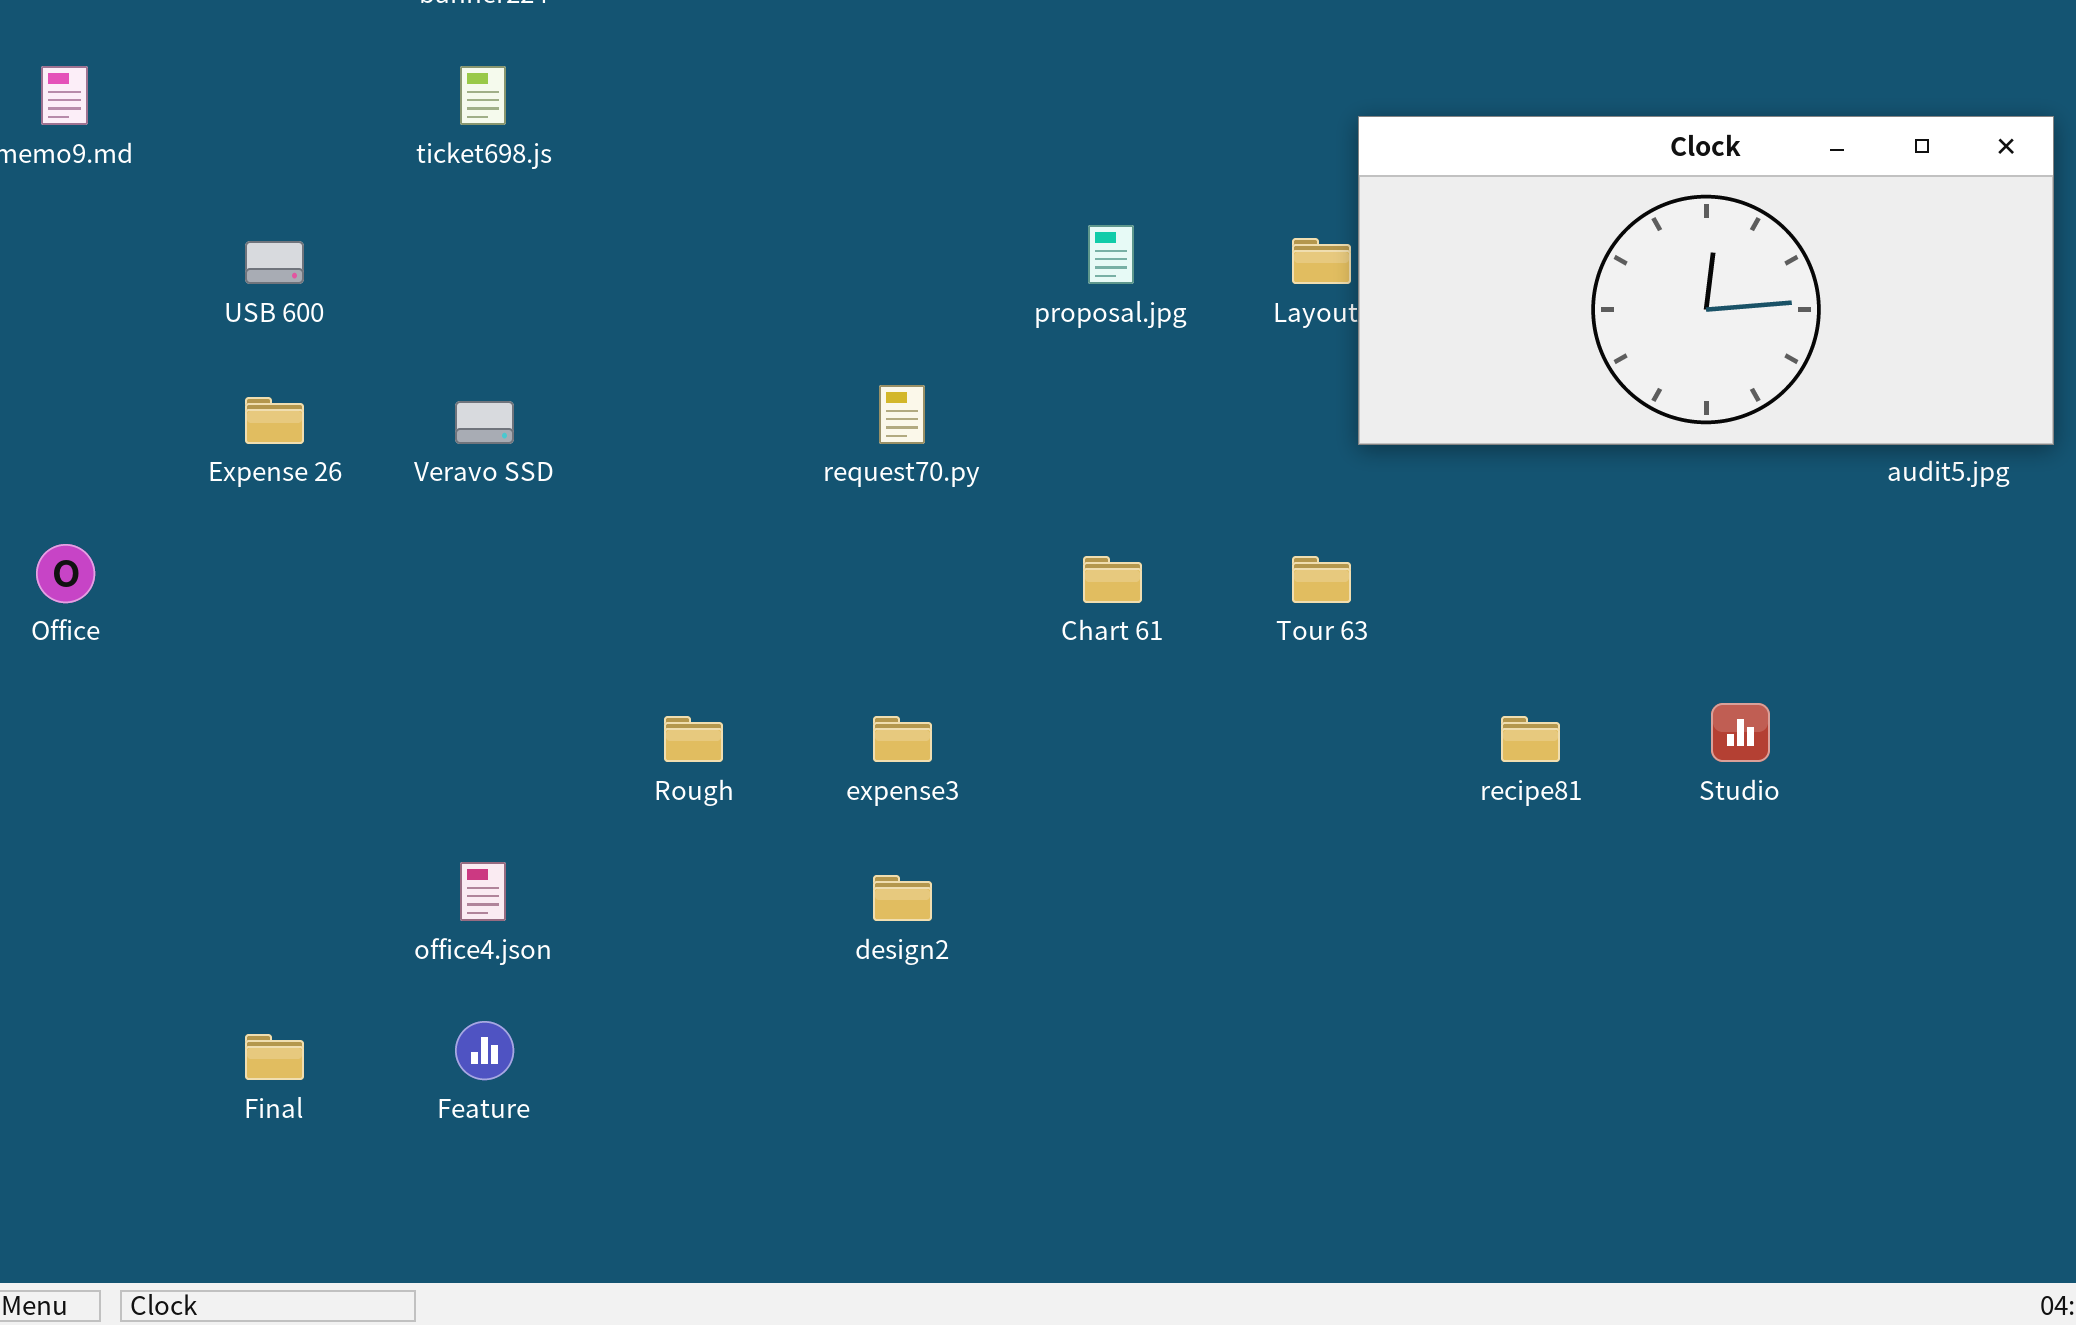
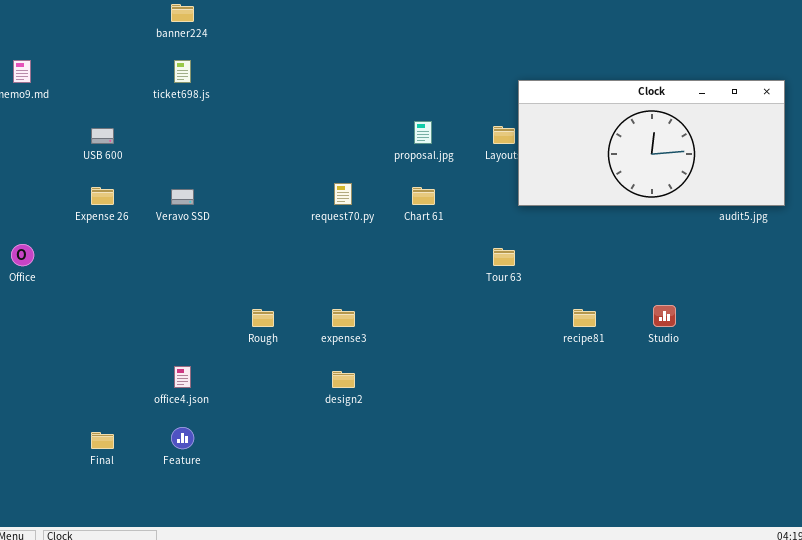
Chart 61: [1083,556,1142,603] -> [412,187,435,205], moved

